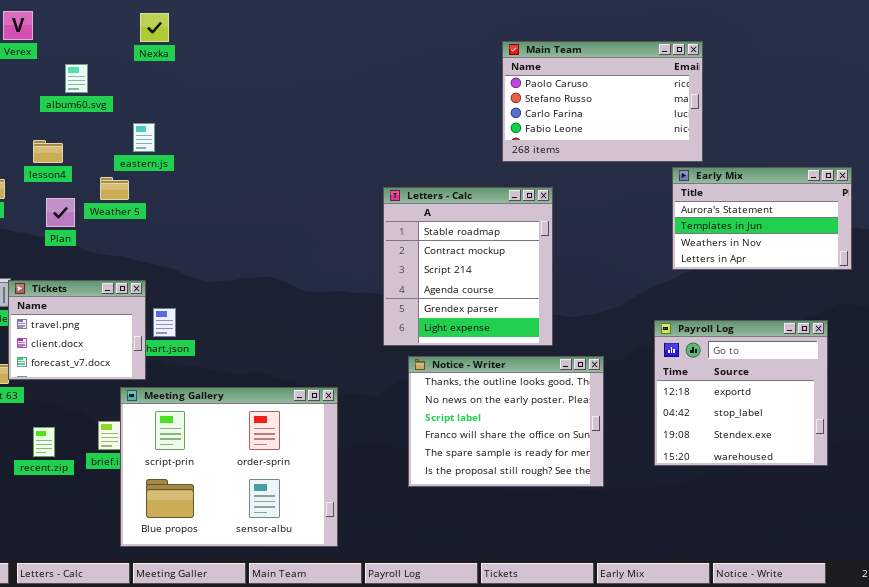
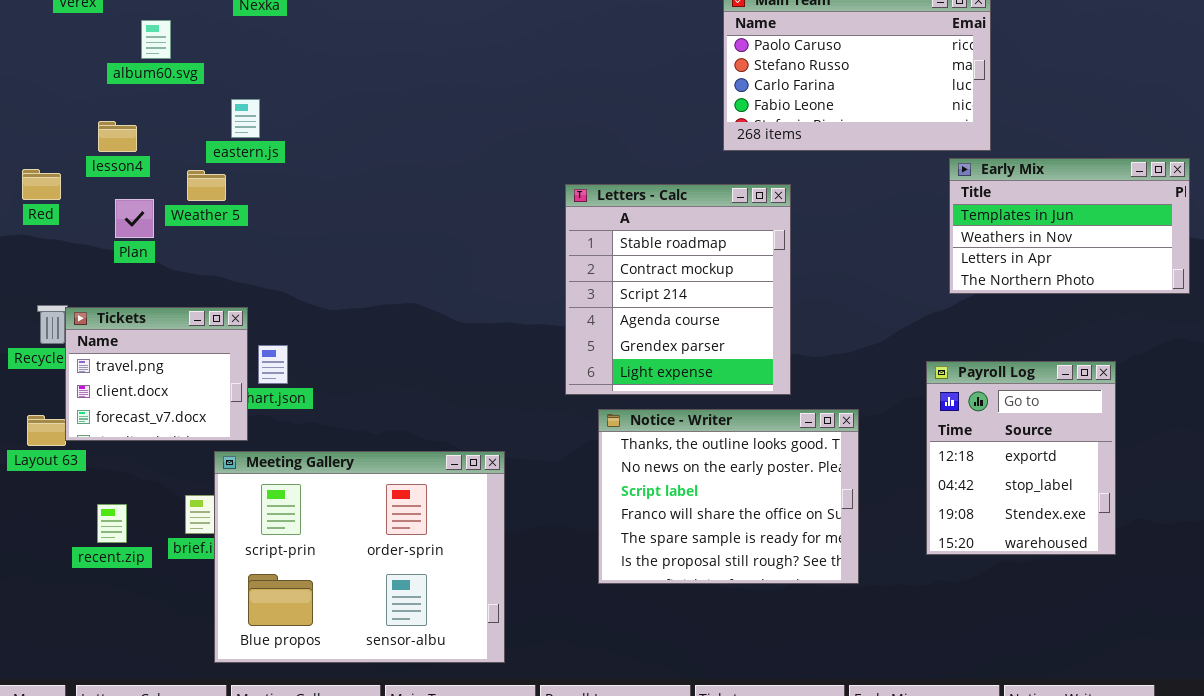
Early Mix: [672,167,852,270] -> [949,158,1190,294], scrolled down 1 row
Payroll Log: [654,320,828,466] -> [926,361,1116,555], resized

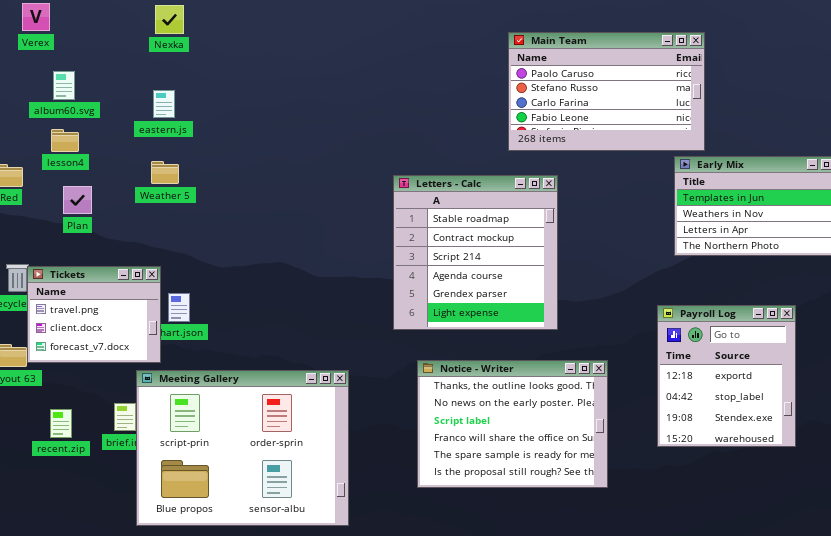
album60.svg: [141,20,171,59] -> [53,71,75,100], moved
eastern.js: [231,99,260,138] -> [153,90,175,118], moved
Weather 5: [187,170,226,201] -> [151,161,179,184], moved
Notice - Writer: [598,409,859,584] -> [417,360,608,488], moved

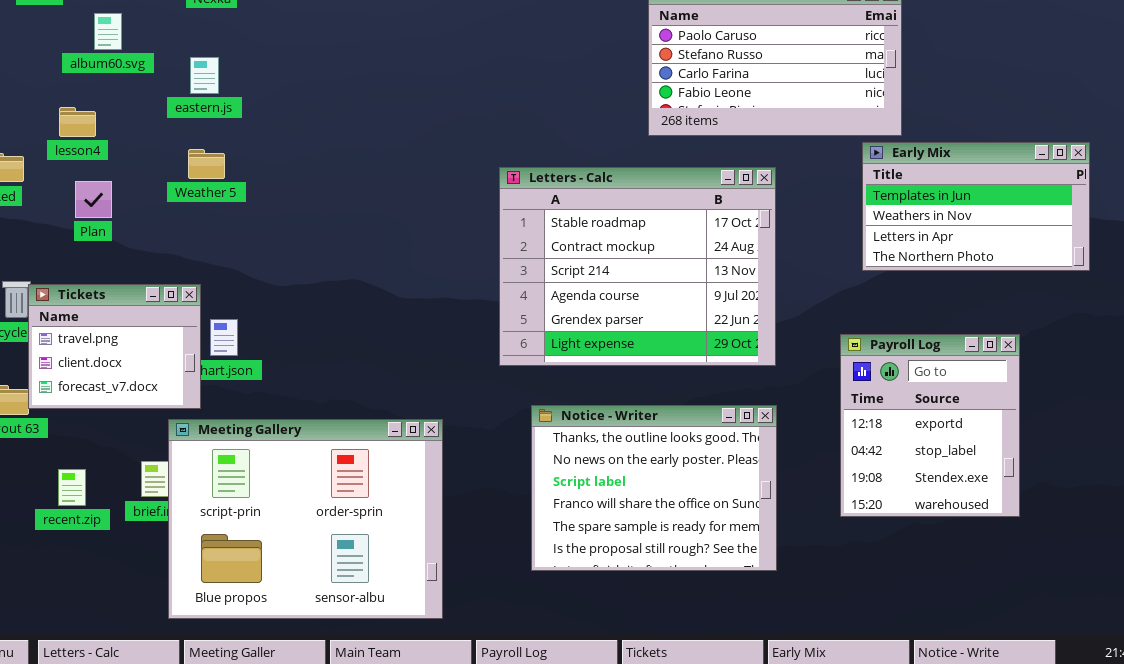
album60.svg: [53,71,75,100] -> [94,13,122,50], moved
Letters - Calc: [393,175,558,330] -> [499,167,776,366], resized

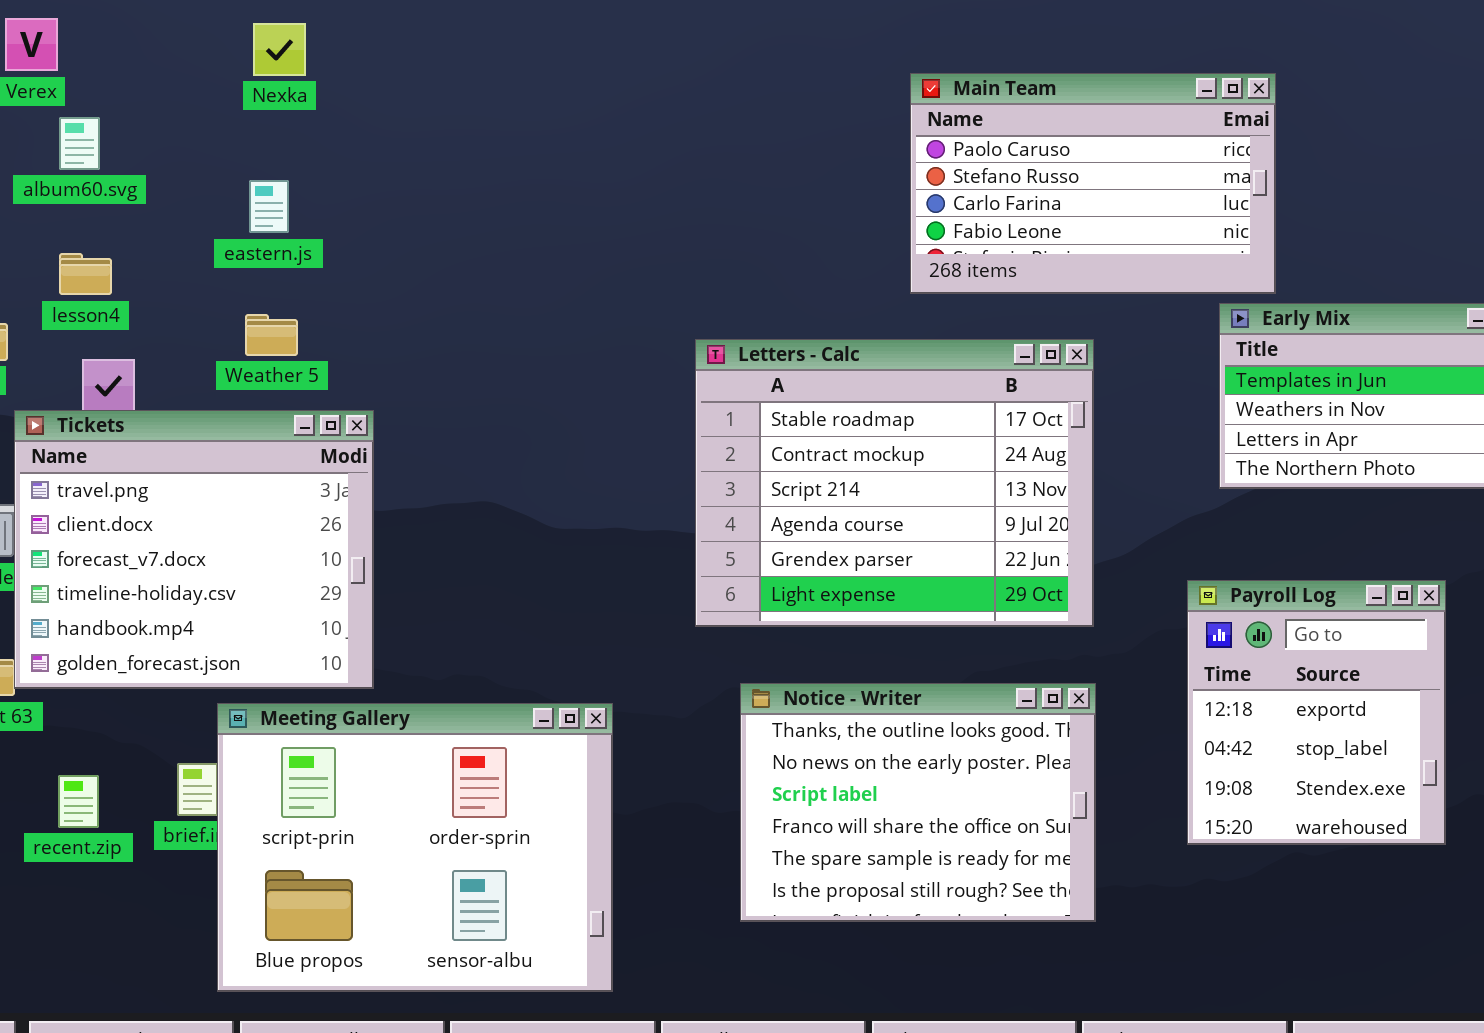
album60.svg: [94,13,122,50] -> [59,117,100,170], moved
Tickets: [28,284,201,409] -> [14,410,374,689], resized

